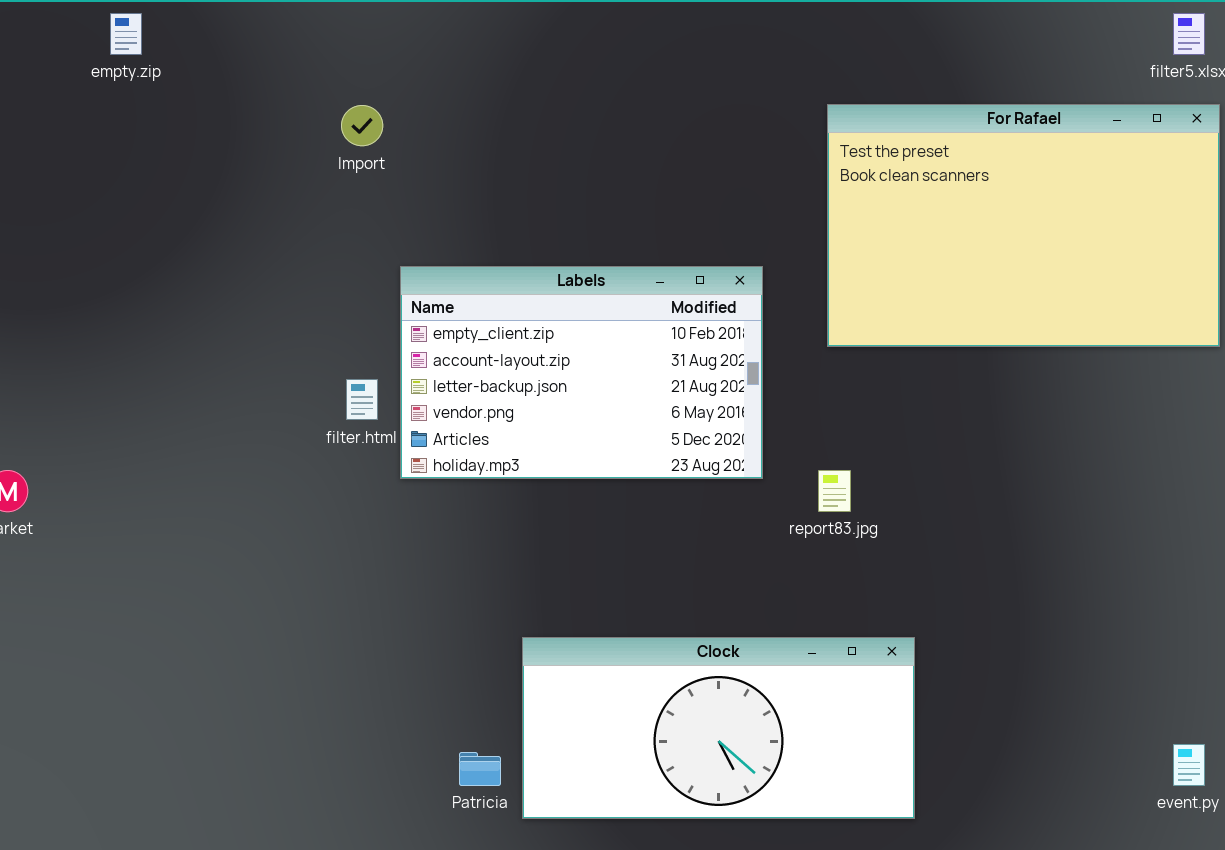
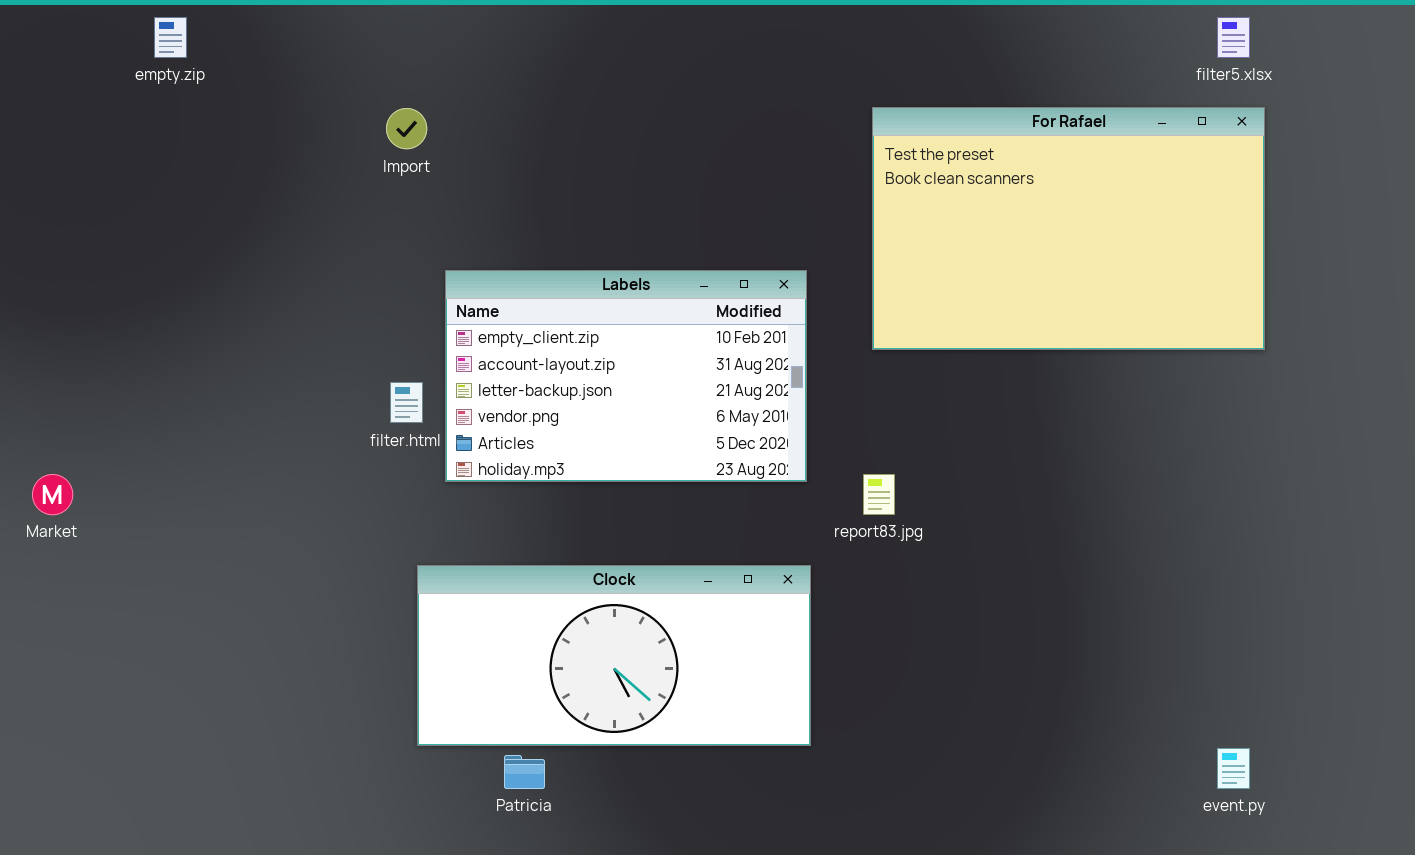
Clock: [522,637,915,819] -> [417,565,811,746], moved

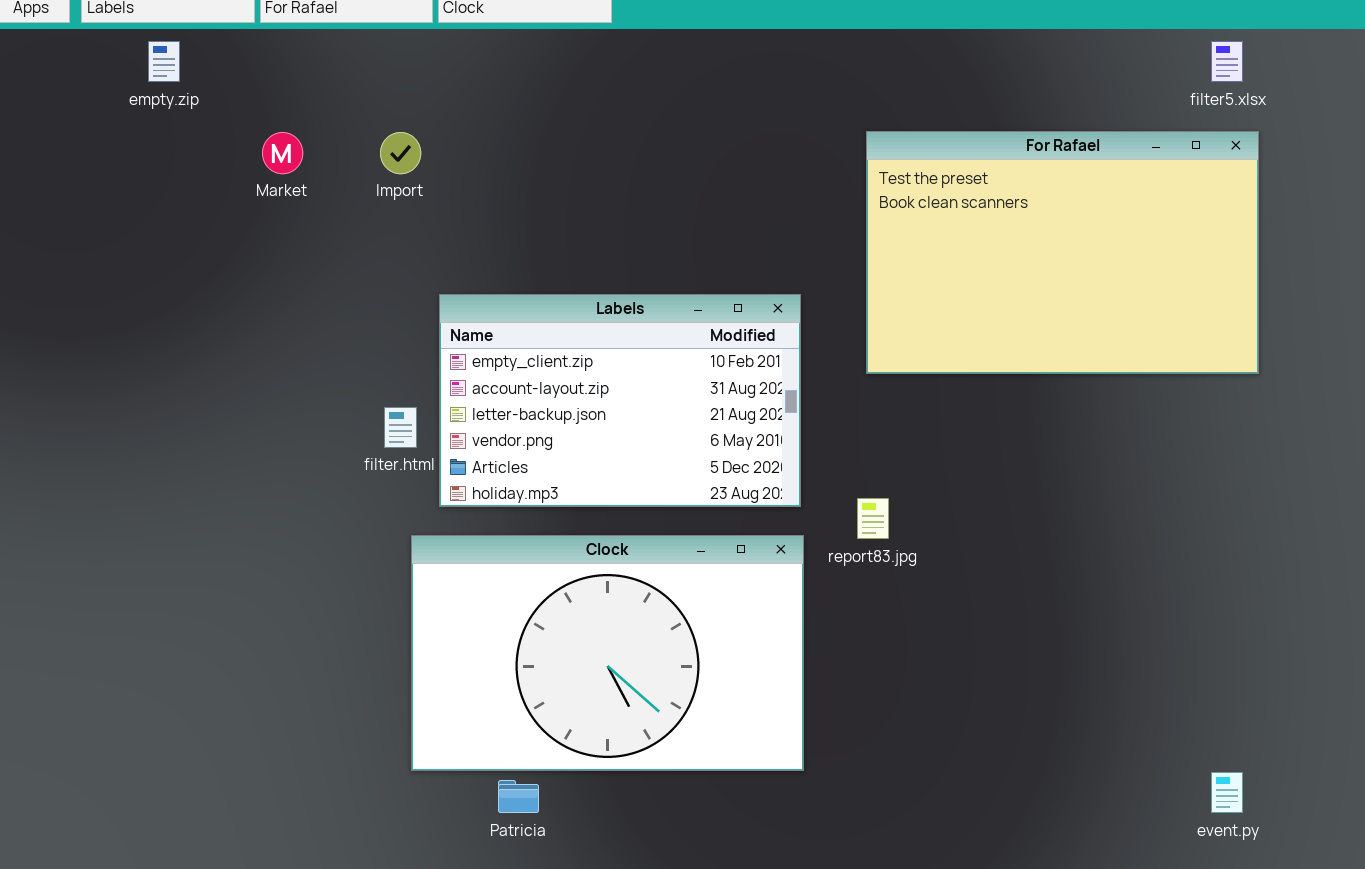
Market: [32,474,73,515] -> [262,132,303,174], moved
Clock: [417,565,811,746] -> [411,535,804,771], resized

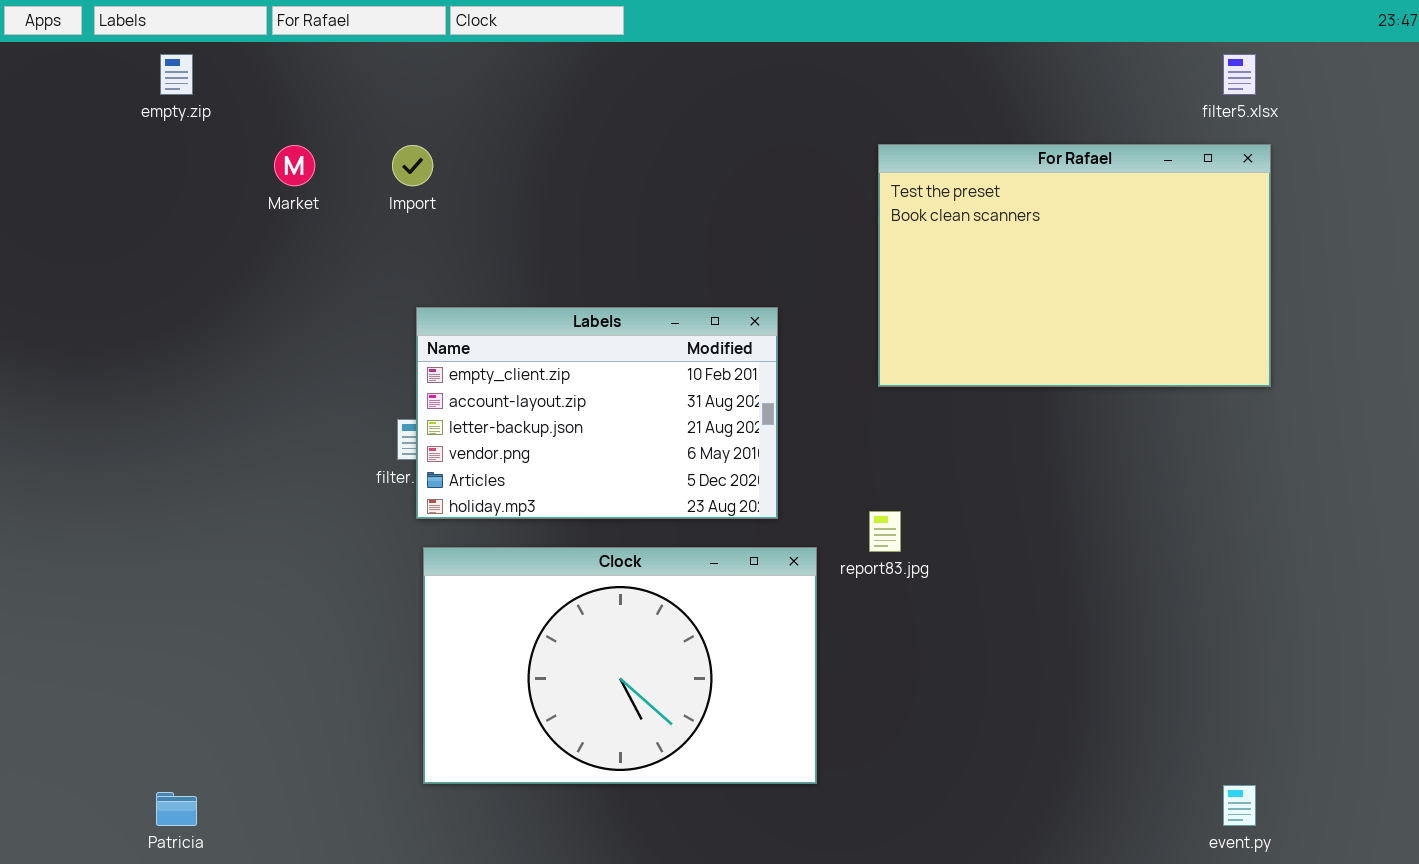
Labels: [439,294,801,507] -> [416,307,778,519], moved
Patricia: [498,780,539,813] -> [156,792,197,826], moved

